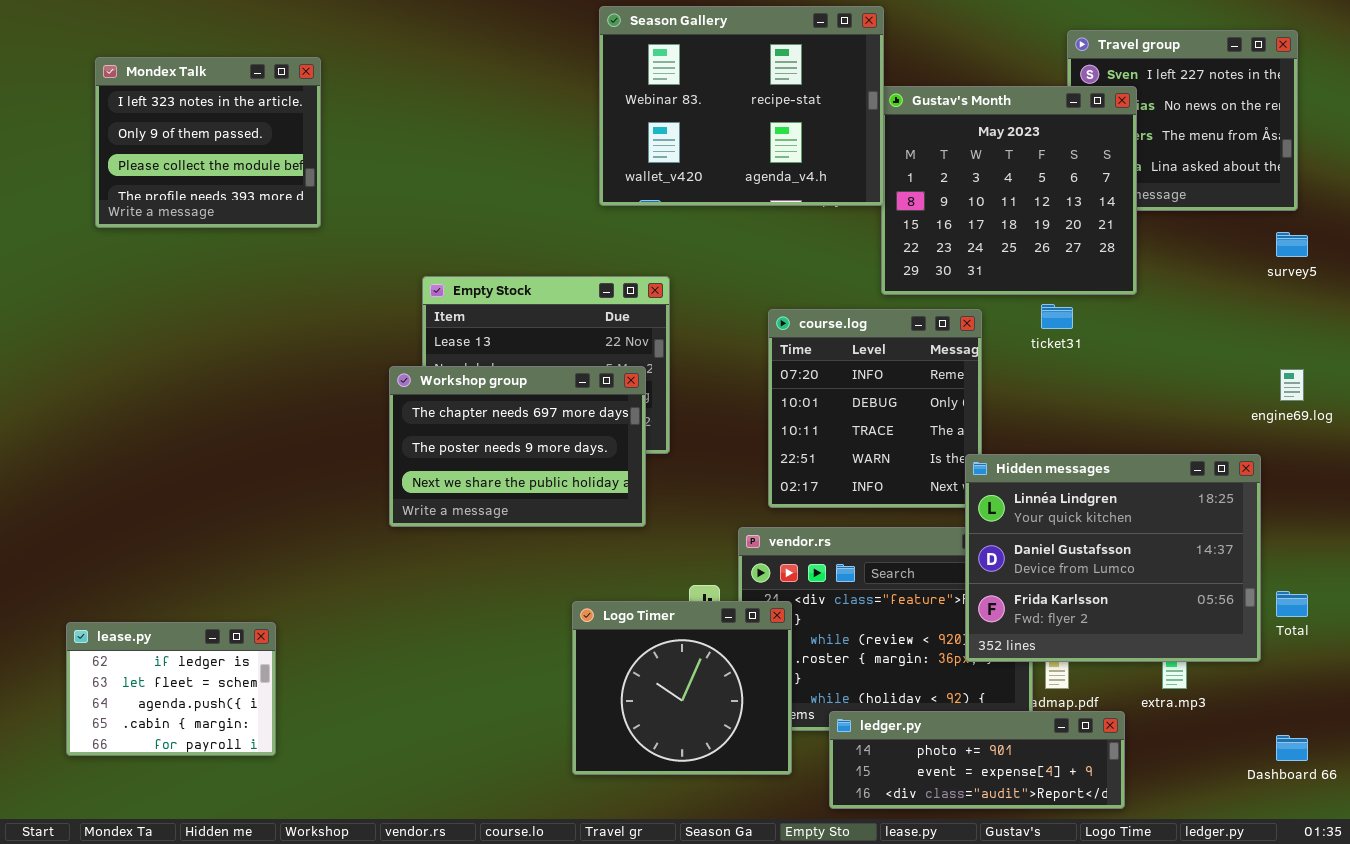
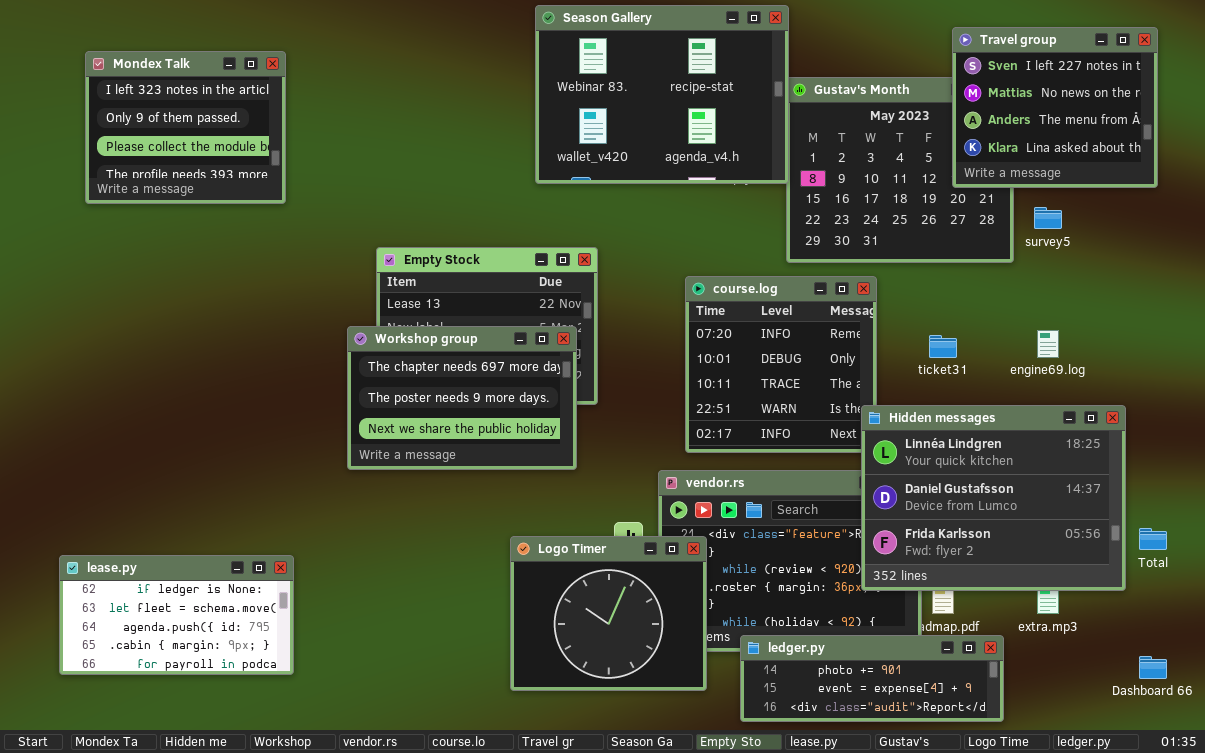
Travel group: [1067,30,1298,211] -> [952,27,1158,188], raised
survey5: [1276,232,1308,257] -> [1034,207,1062,229], moved
ticket31: [1041,304,1073,329] -> [929,335,957,358], moved
engine69.log: [1280,369,1304,401] -> [1037,330,1059,358], moved
lease.py: [66,622,276,756] -> [59,555,294,675], resized

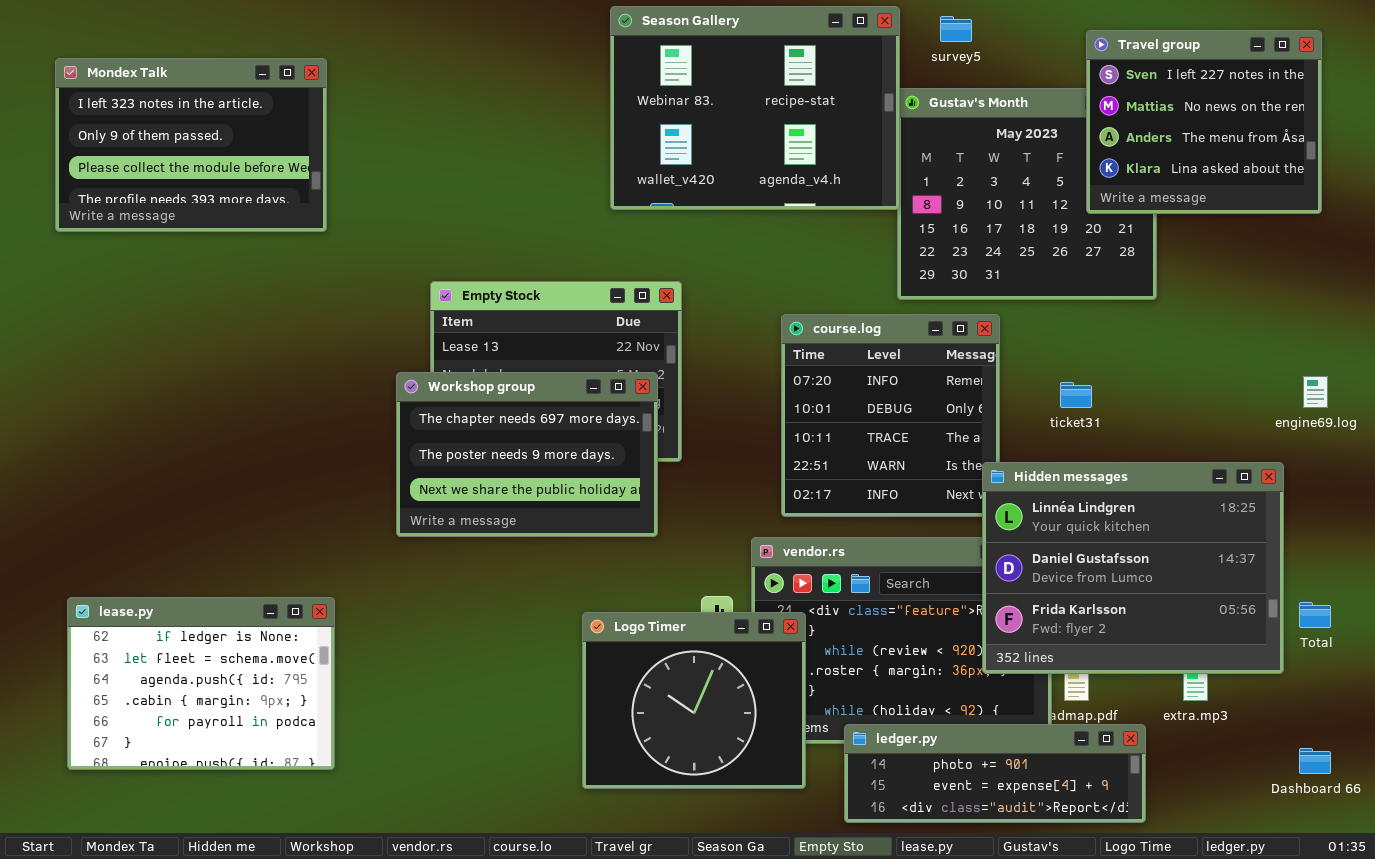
Mondex Talk: [85,51,286,204] -> [55,58,327,232], resized
survey5: [1034,207,1062,229] -> [940,16,972,42], moved
engine69.log: [1037,330,1059,358] -> [1303,376,1328,408], moved
lease.py: [59,555,294,675] -> [67,597,335,770], resized

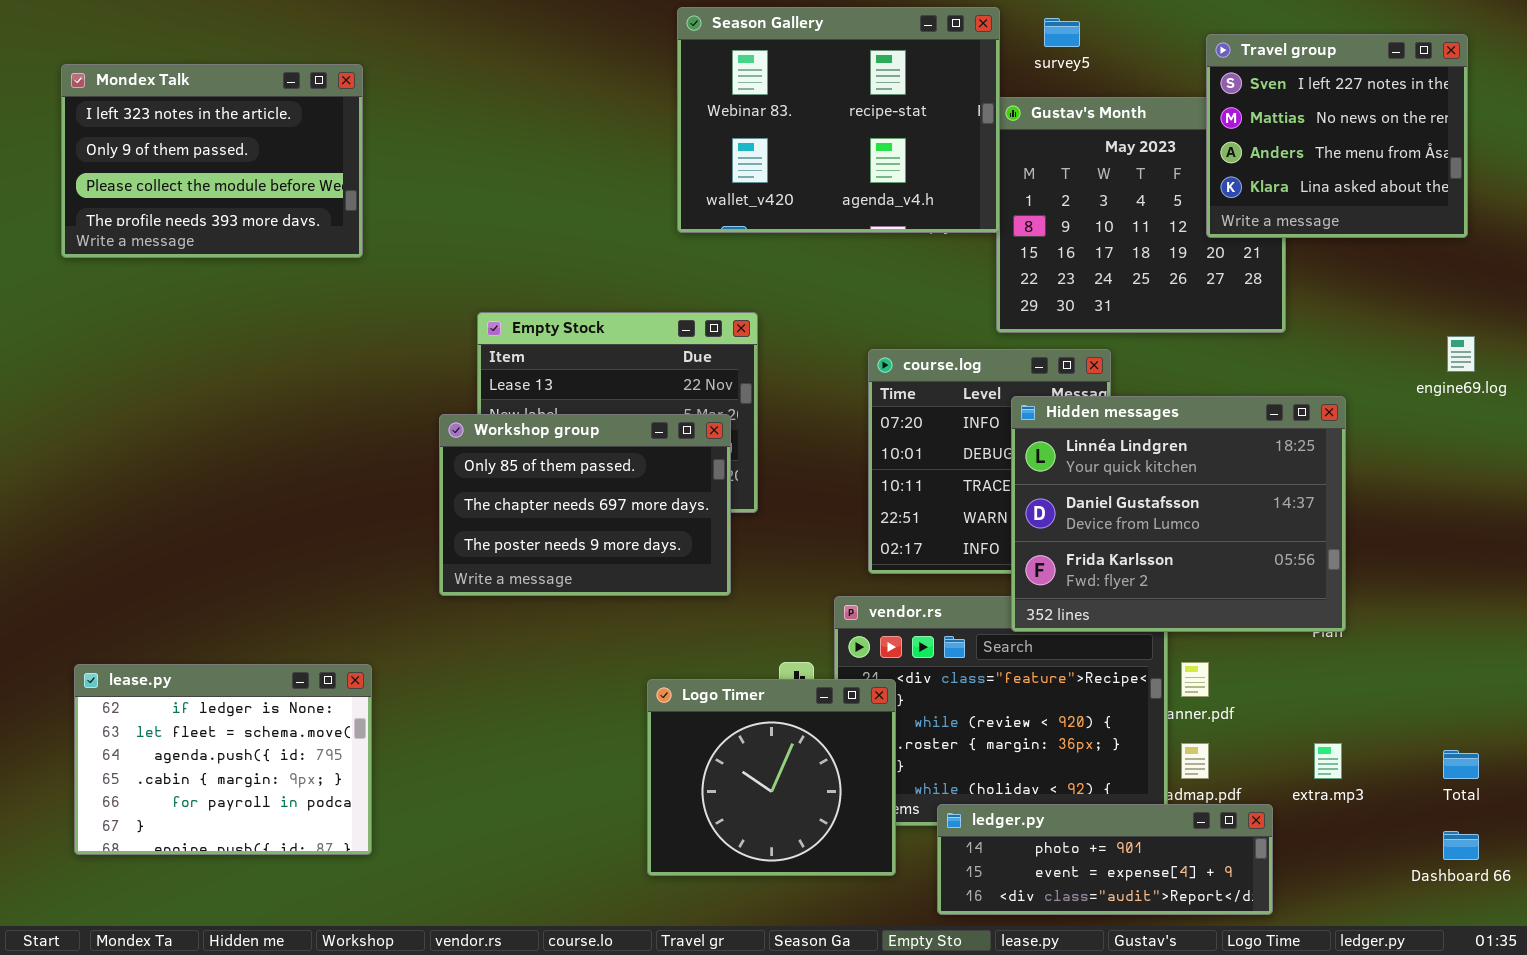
Workshop group: [396,372,658,537] -> [439,414,731,596], scrolled up 1 row
engine69.log: [1303,376,1328,408] -> [1447,336,1475,372], moved
Hidden messages: [982,462,1284,674] -> [1011,396,1346,632], moved
Total: [1299,602,1331,628] -> [1443,750,1479,779], moved

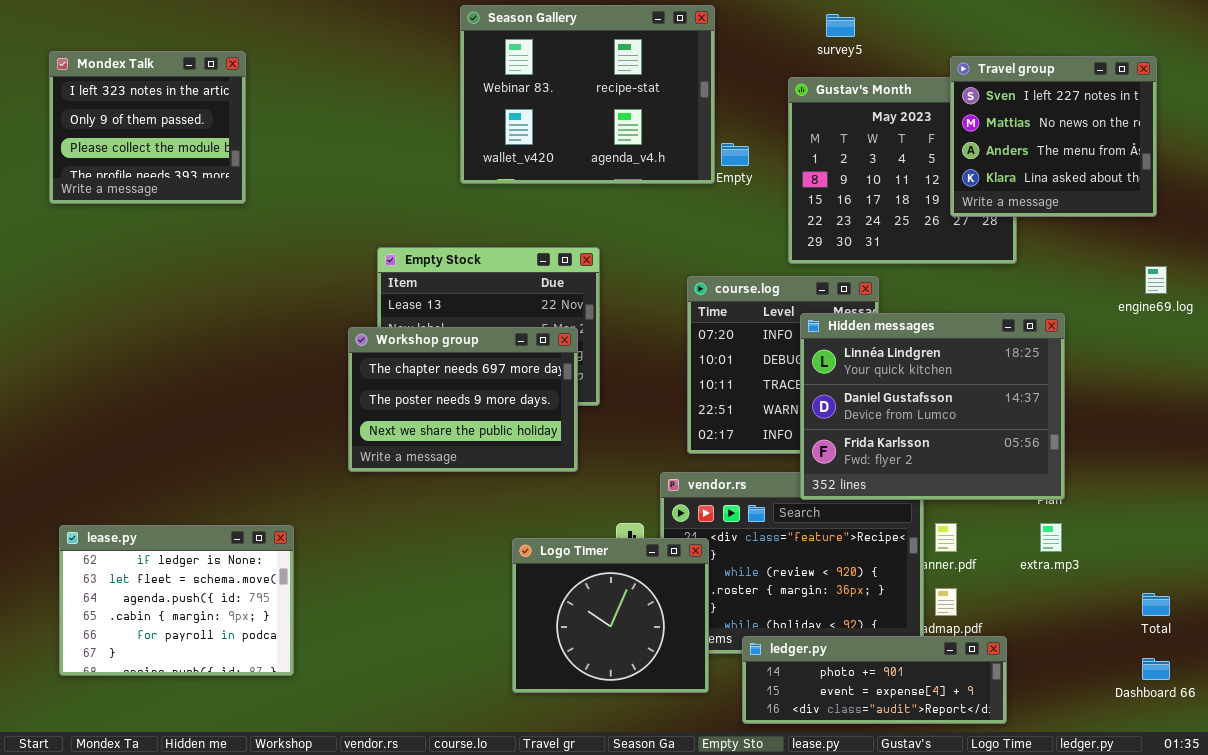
Season Gallery: [677,7,1000,233] -> [460,5,715,184], moved
Travel group: [1206,34,1468,238] -> [950,56,1157,217], moved
Mondex Talk: [61,64,363,258] -> [49,51,246,204], resized
Workshop group: [439,414,731,596] -> [348,327,578,472], scrolled down 1 row
extra.mp3: [1314,743,1342,779] -> [1040,523,1062,552], moved

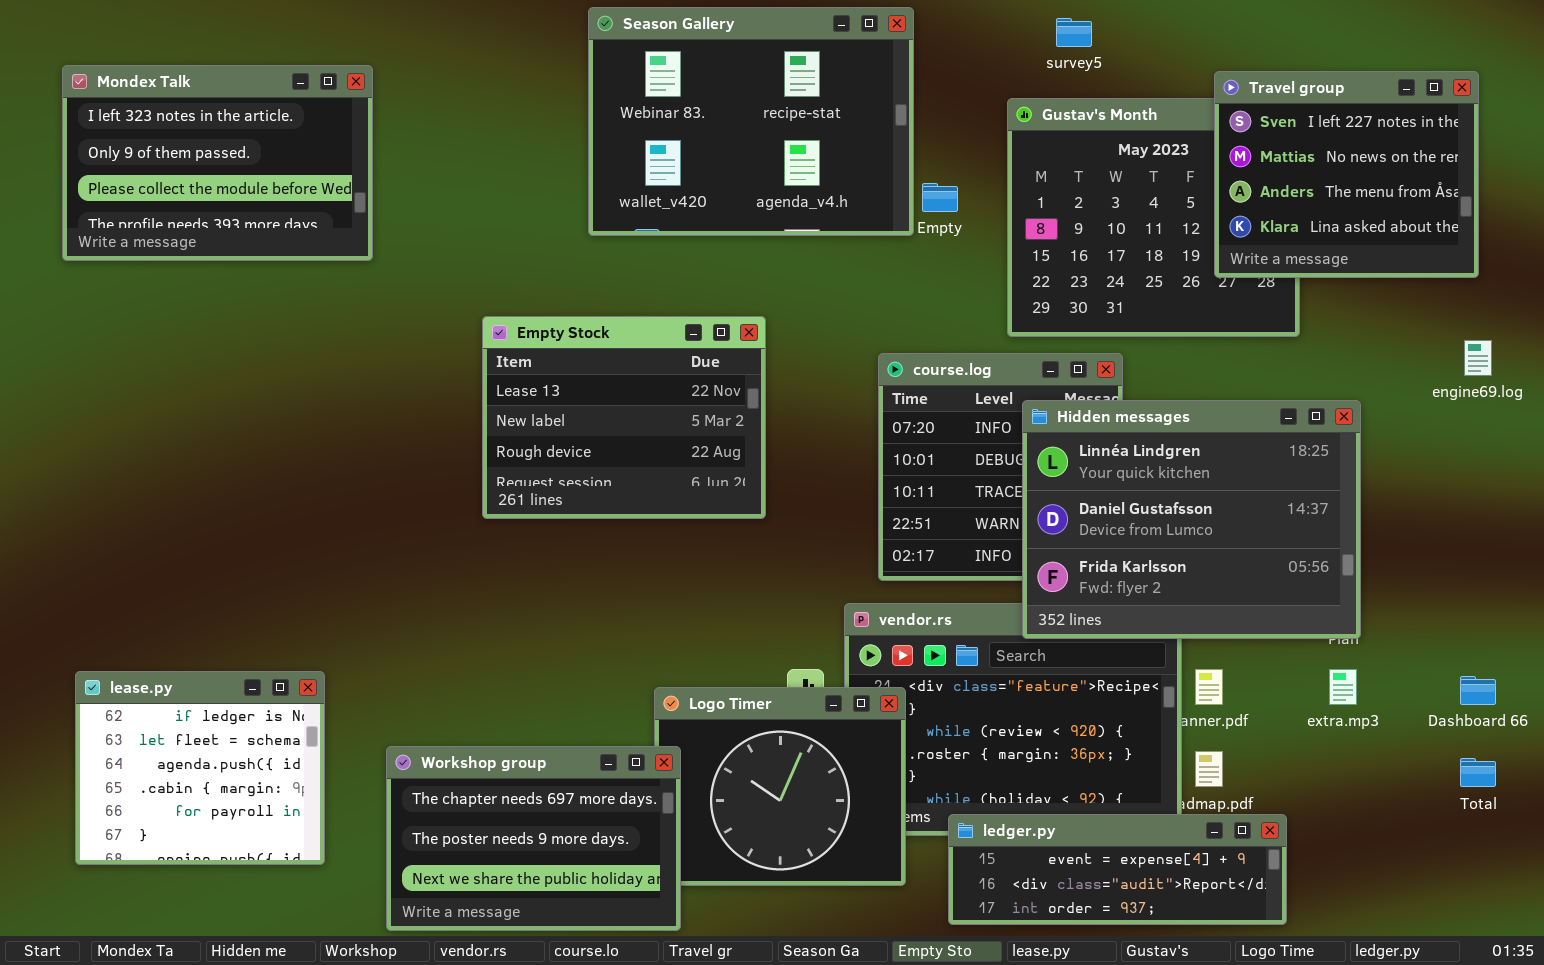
Mondex Talk: [49,51,246,204] -> [62,65,373,261], resized
Workshop group: [348,327,578,472] -> [386,746,681,931], moved
lease.py: [59,525,294,676] -> [75,671,325,865], resized
ledger.py: [742,636,1007,724] -> [948,814,1287,925], scrolled down 1 row
Dashboard 66: [1142,658,1170,680] -> [1460,676,1496,705], moved

